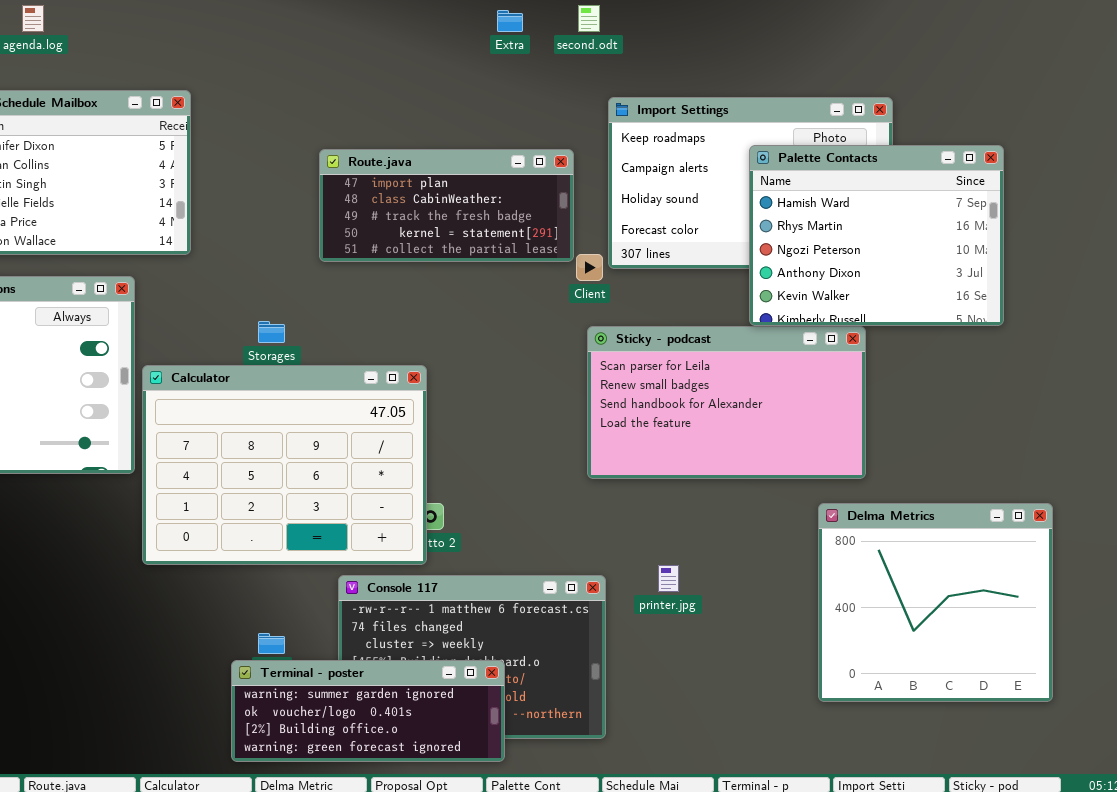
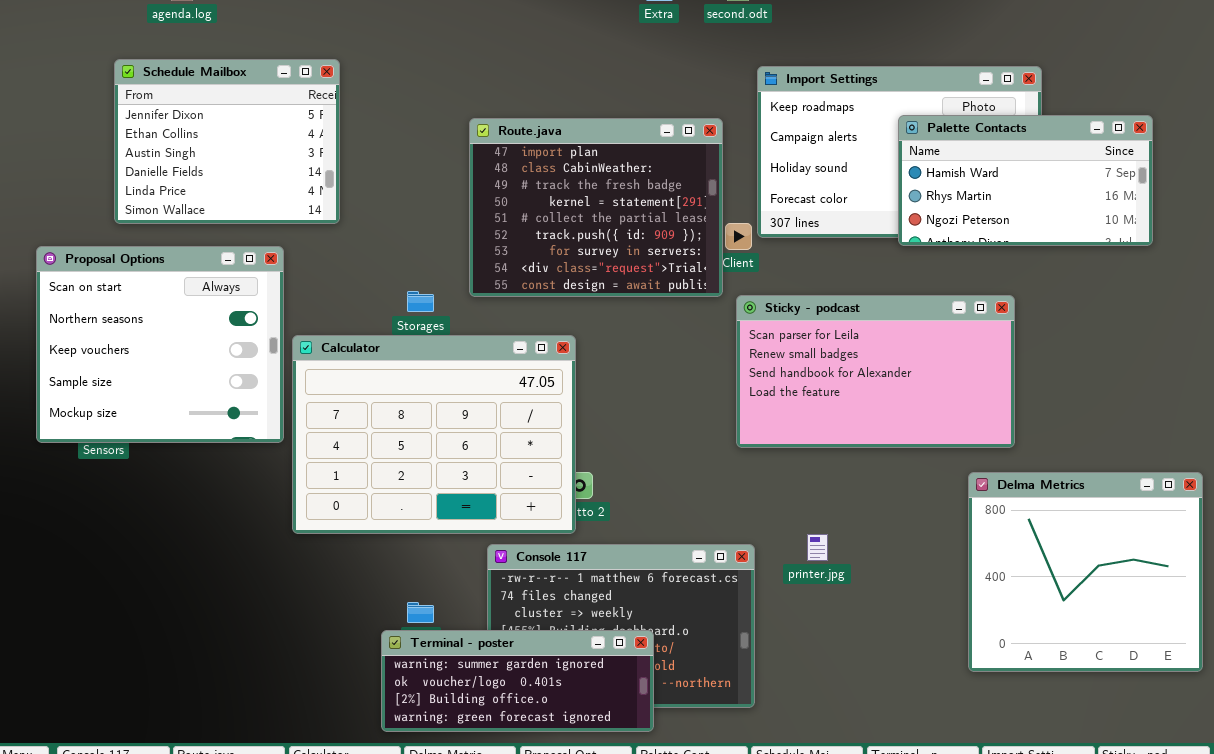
Palette Contacts: [749,145,1004,326] -> [898,115,1153,246], resized
Route.java: [319,149,574,262] -> [469,118,723,297], resized

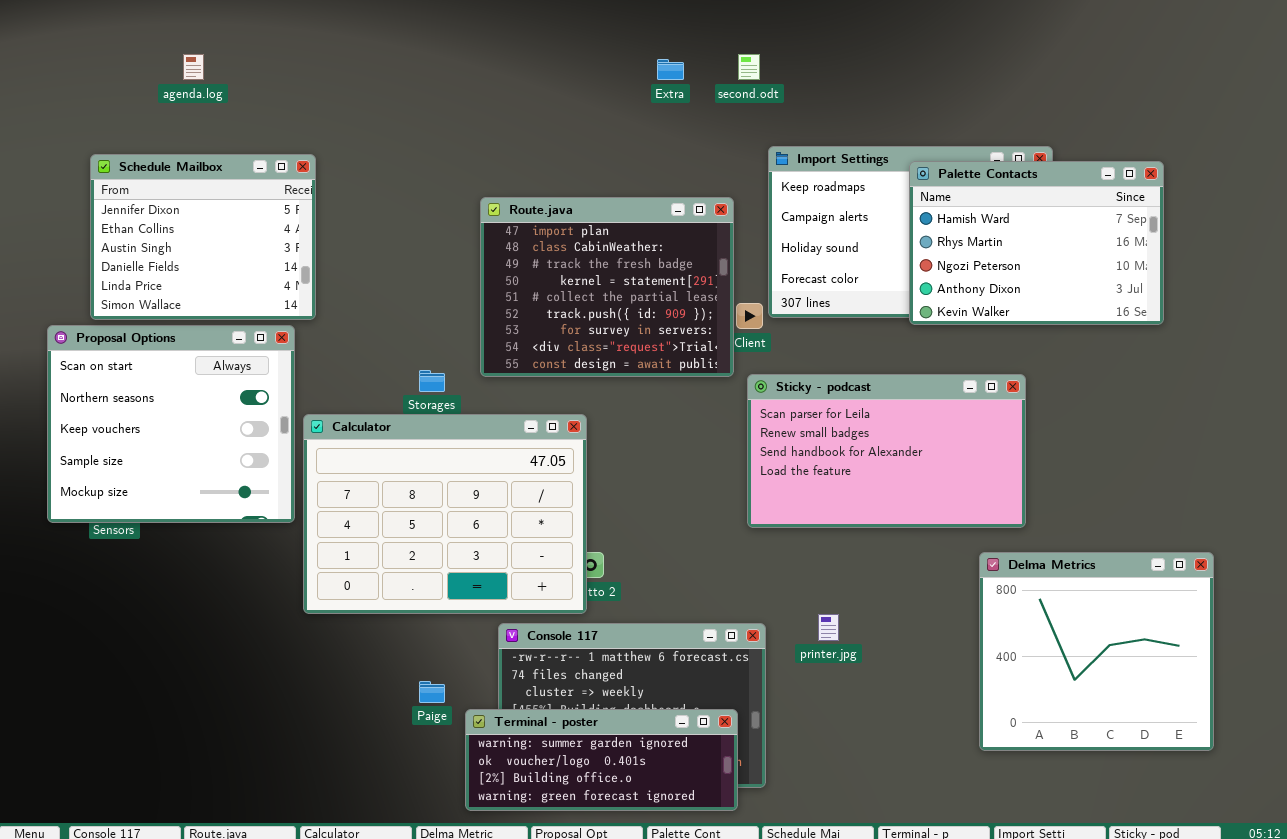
Schedule Mailbox: [114,59,340,224] -> [90,154,316,320], moved
Palette Contacts: [898,115,1153,246] -> [909,161,1164,325], resized
Terminal - poster: [381,630,654,732] -> [465,709,738,811], moved

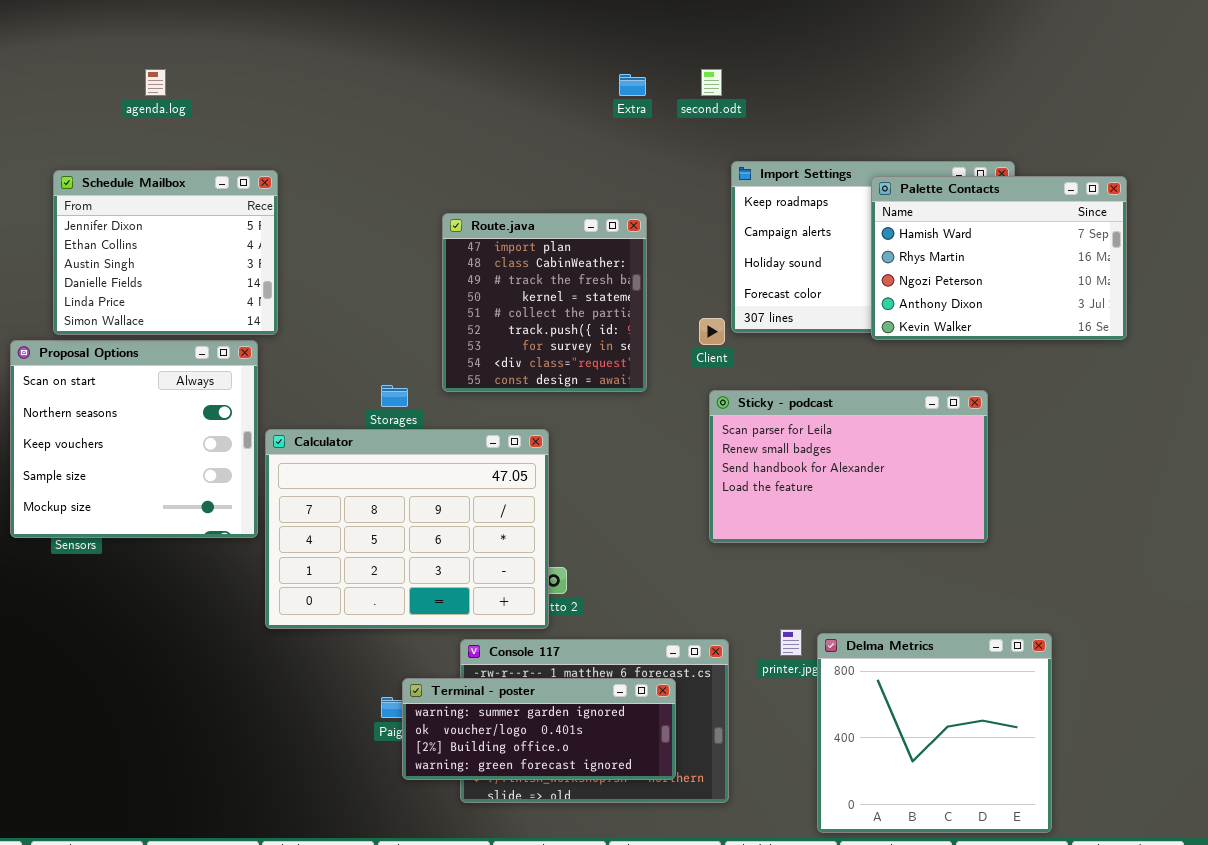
Route.java: [480,197,734,377] -> [442,213,647,392], resized
Delma Metrics: [979,552,1214,751] -> [817,633,1052,833], moved
Terminal - poster: [465,709,738,811] -> [402,678,676,780], moved

